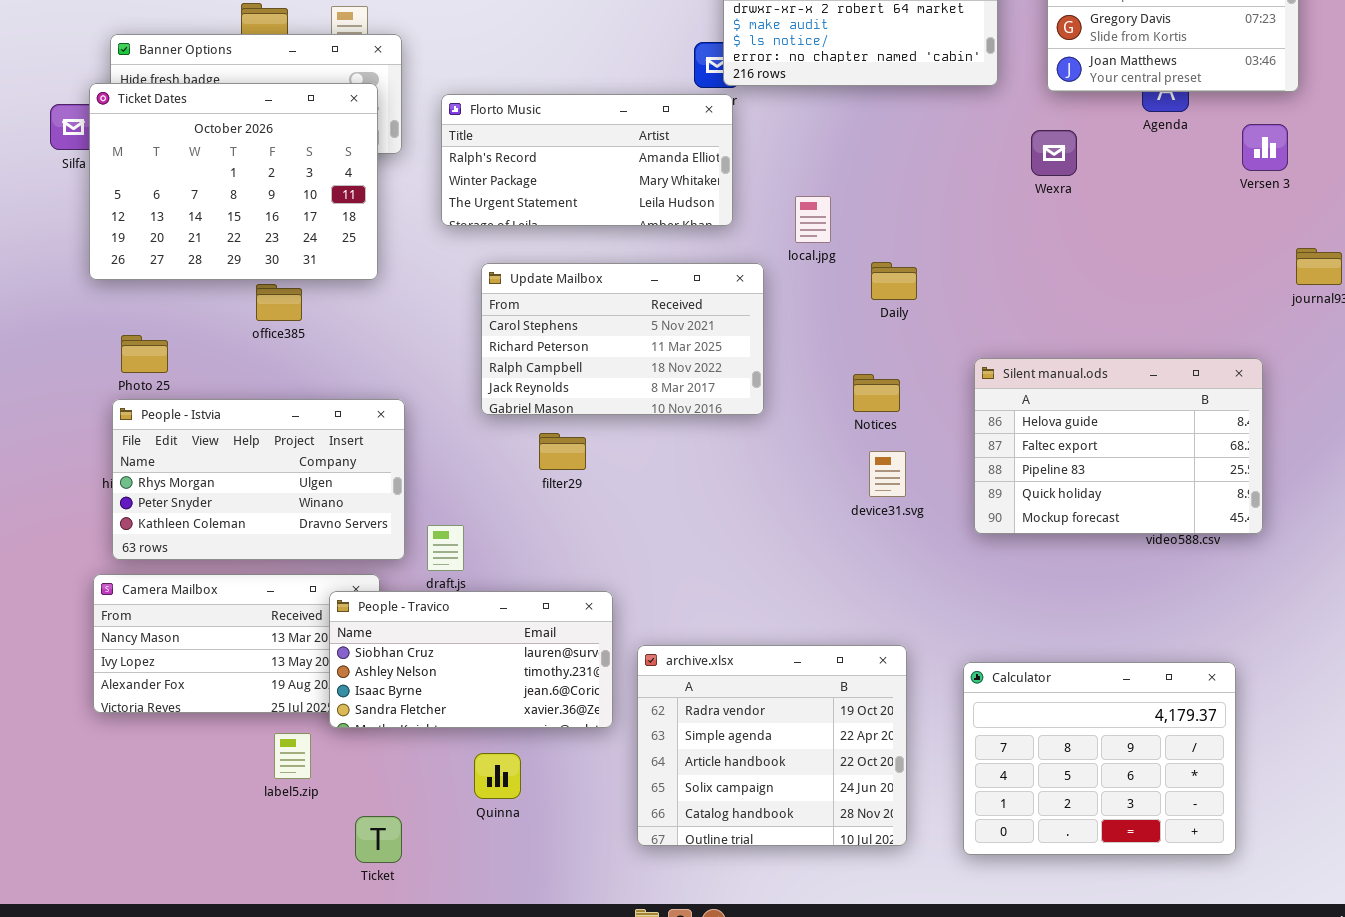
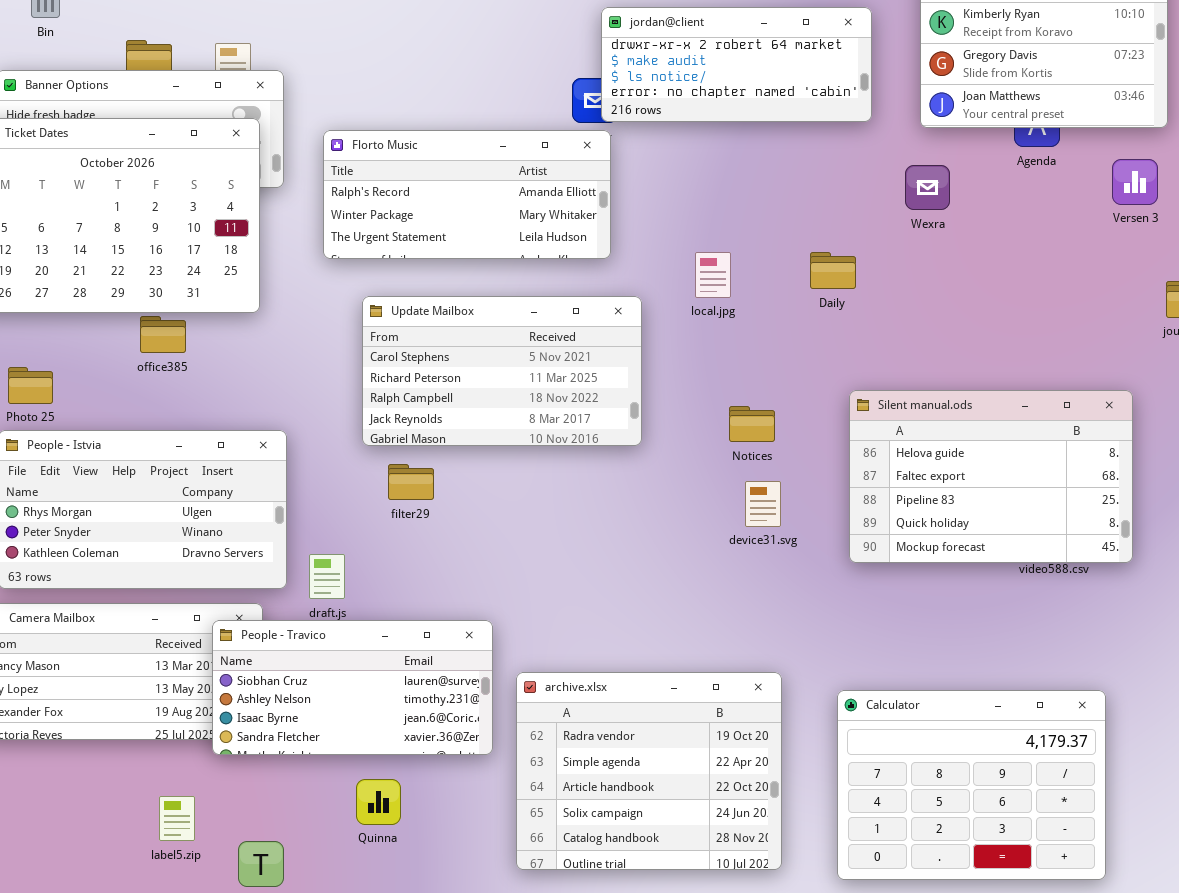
local.jpg: [795,196,831,243] -> [695,252,731,298], moved
Daily: [871,262,917,300] -> [810,252,856,289], moved
filter29: [539,433,586,470] -> [388,464,434,500], moved
label5.zip: [274,733,311,779] -> [159,796,195,841], moved

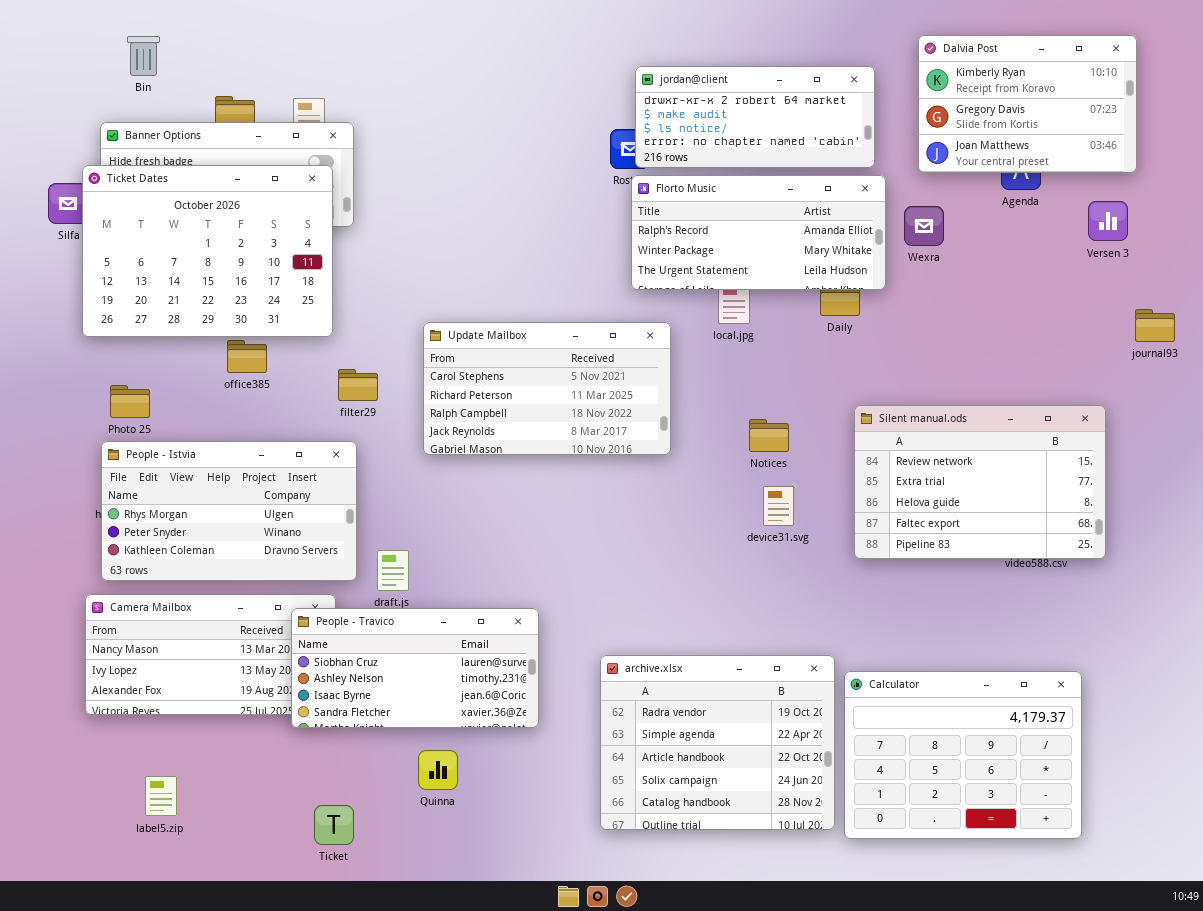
Florto Music: [323,130,611,259] -> [631,175,886,290], moved
Silent manual.ods: [849,390,1133,563] -> [854,405,1106,559], scrolled up 2 rows
filter29: [388,464,434,500] -> [338,369,378,401], moved
archive.xlsx: [516,672,782,870] -> [600,655,835,830], moved
label5.zip: [159,796,195,841] -> [145,776,177,816], moved

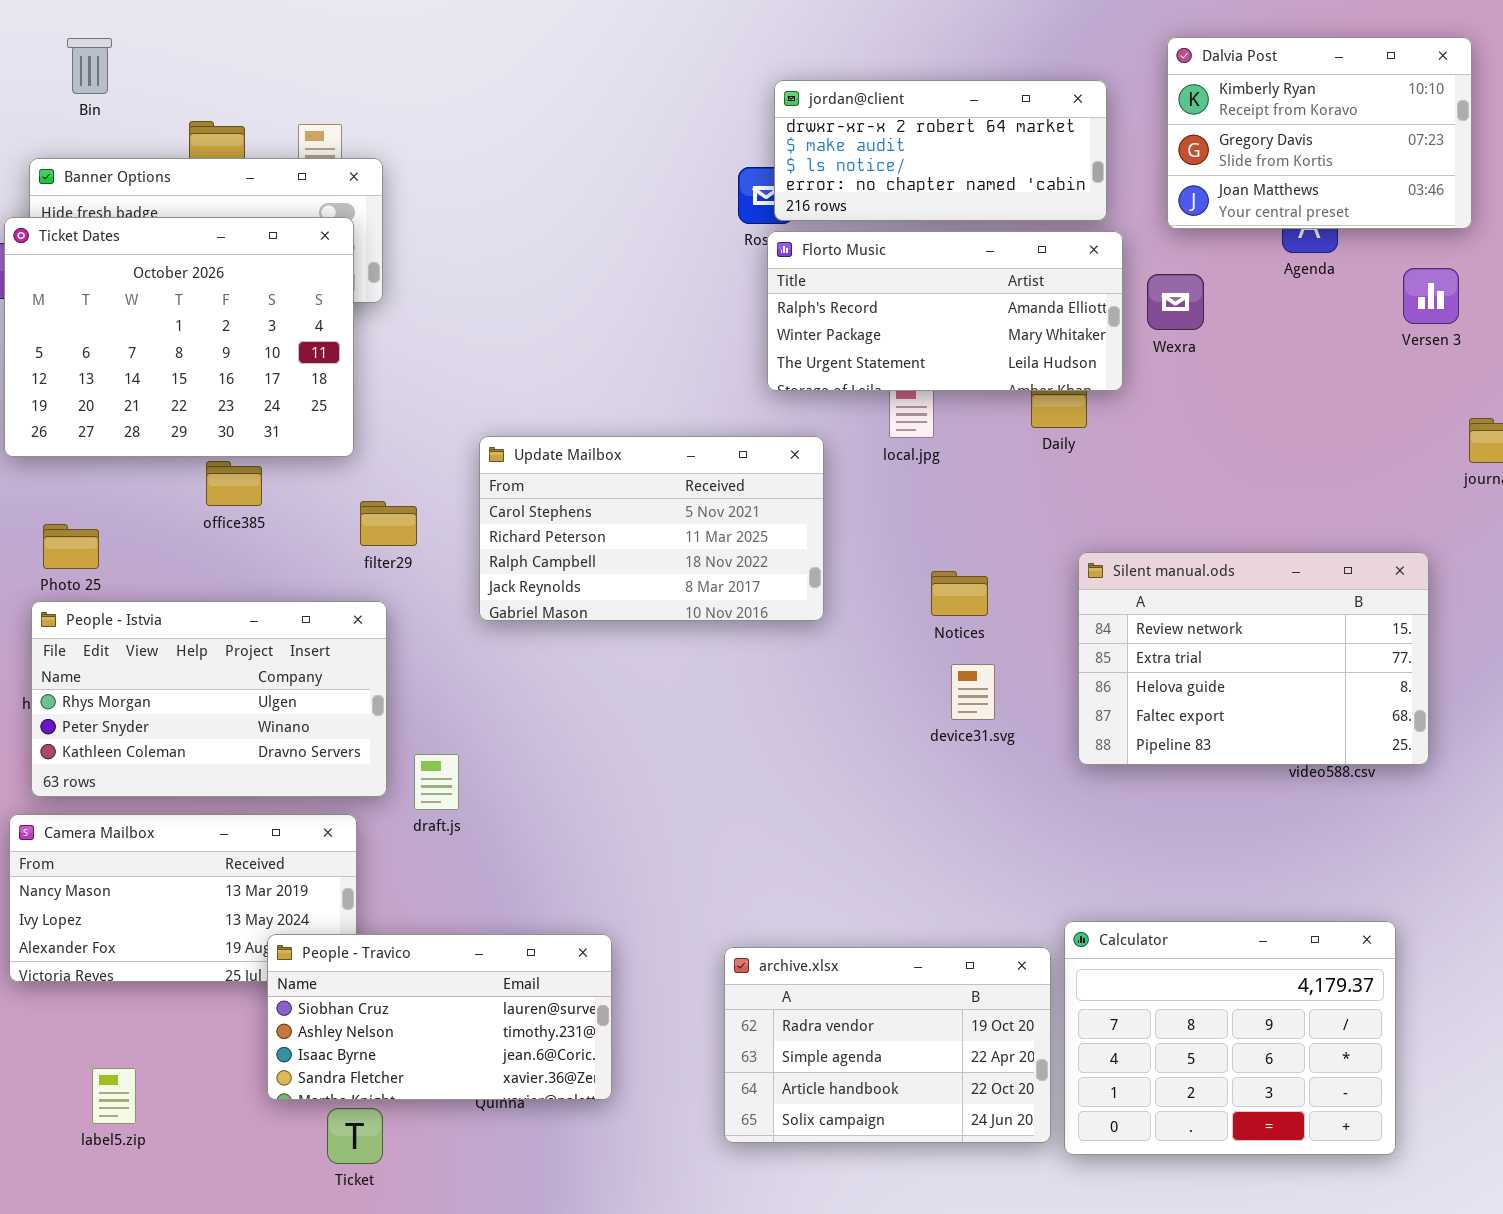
People - Travico: [291,608,539,728] -> [267,934,612,1100], moved
archive.xlsx: [600,655,835,830] -> [724,947,1051,1143], resized

